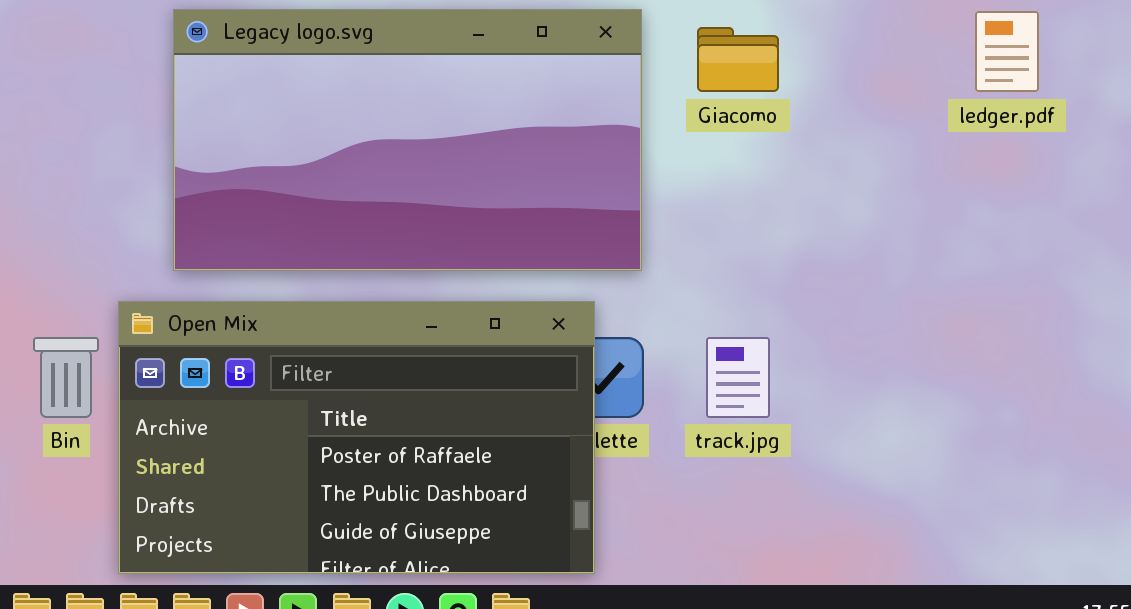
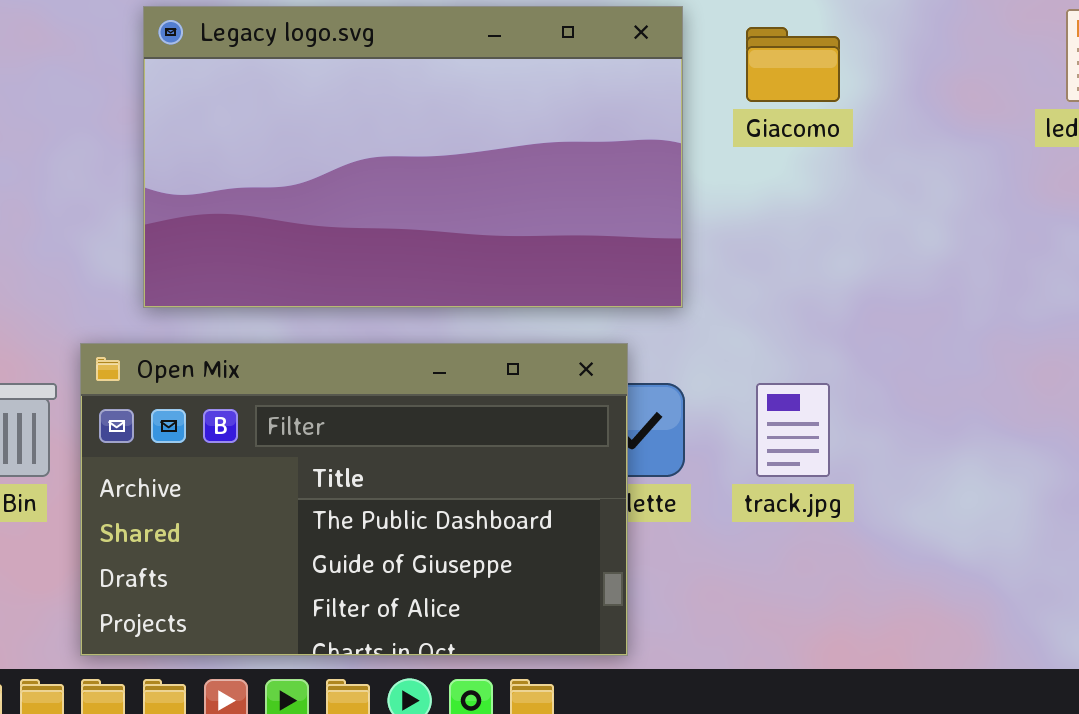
Open Mix: [118,301,595,574] -> [80,343,628,656], scrolled down 1 row

